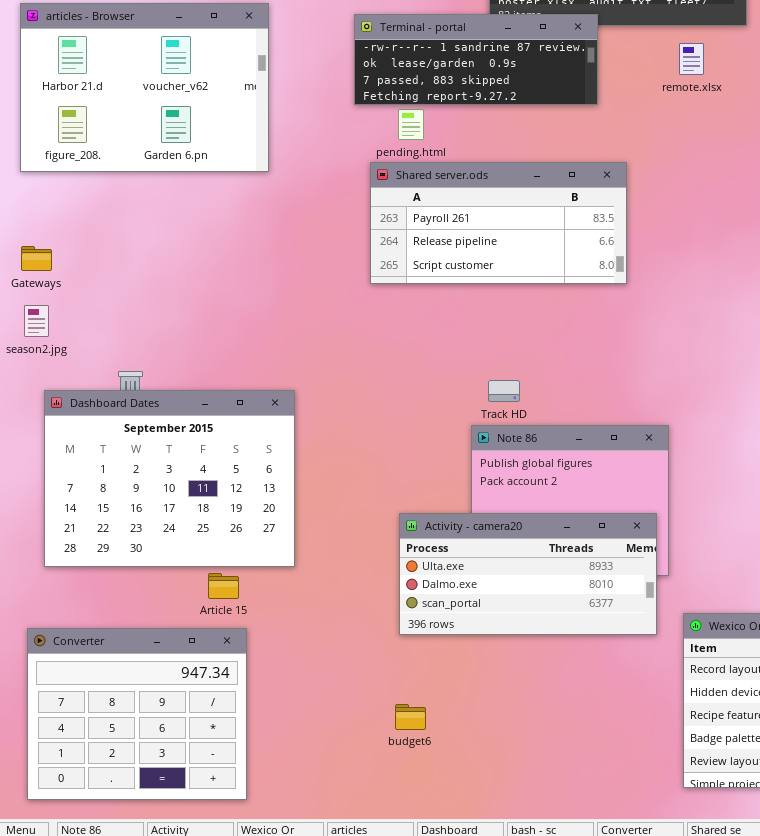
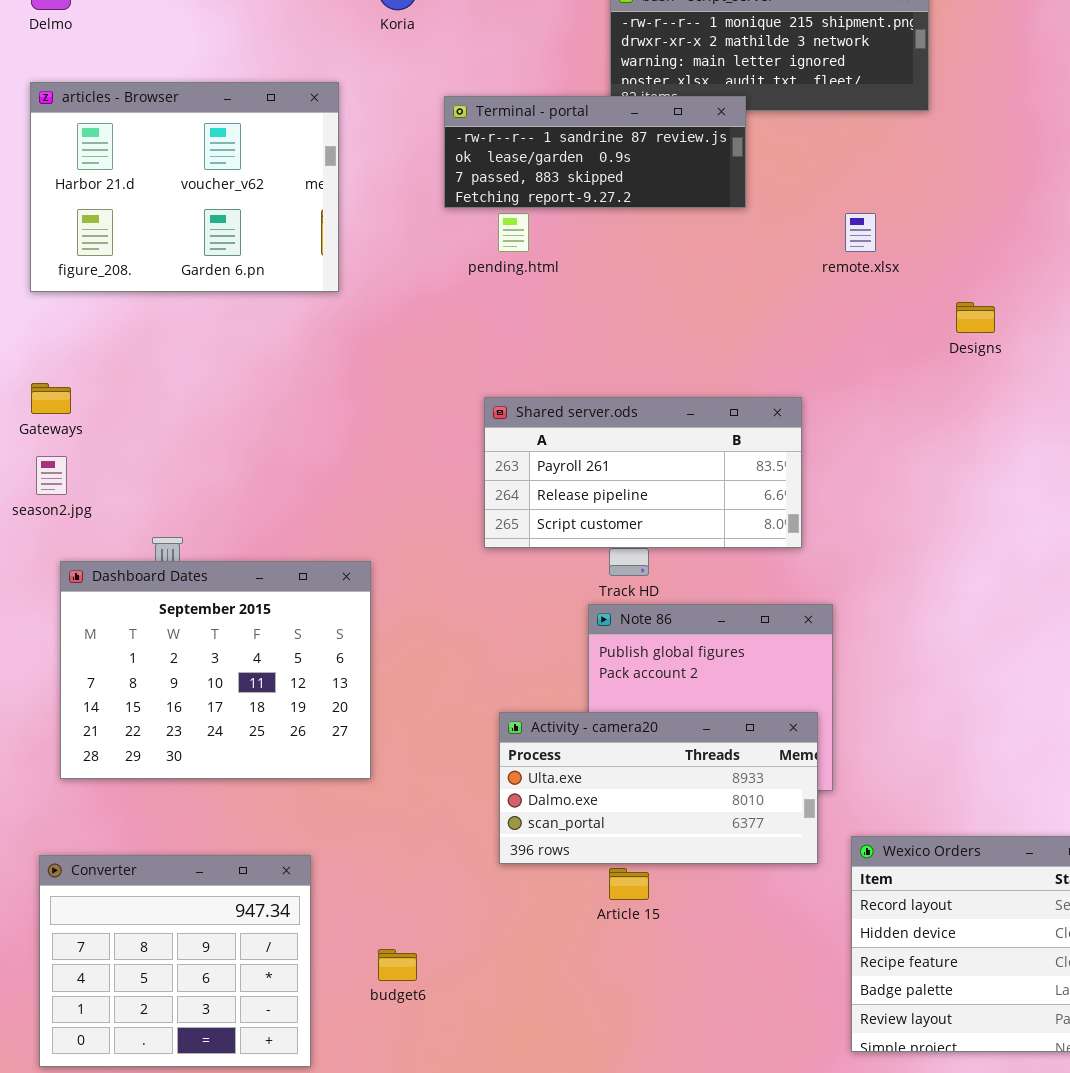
remote.xlsx: [679,43,704,75] -> [845,213,876,252], moved
Shared server.ods: [370,162,627,284] -> [484,397,802,548], moved
Article 15: [208,573,239,599] -> [609,868,649,900], moved
budget6: [395,704,426,730] -> [378,949,417,981], moved

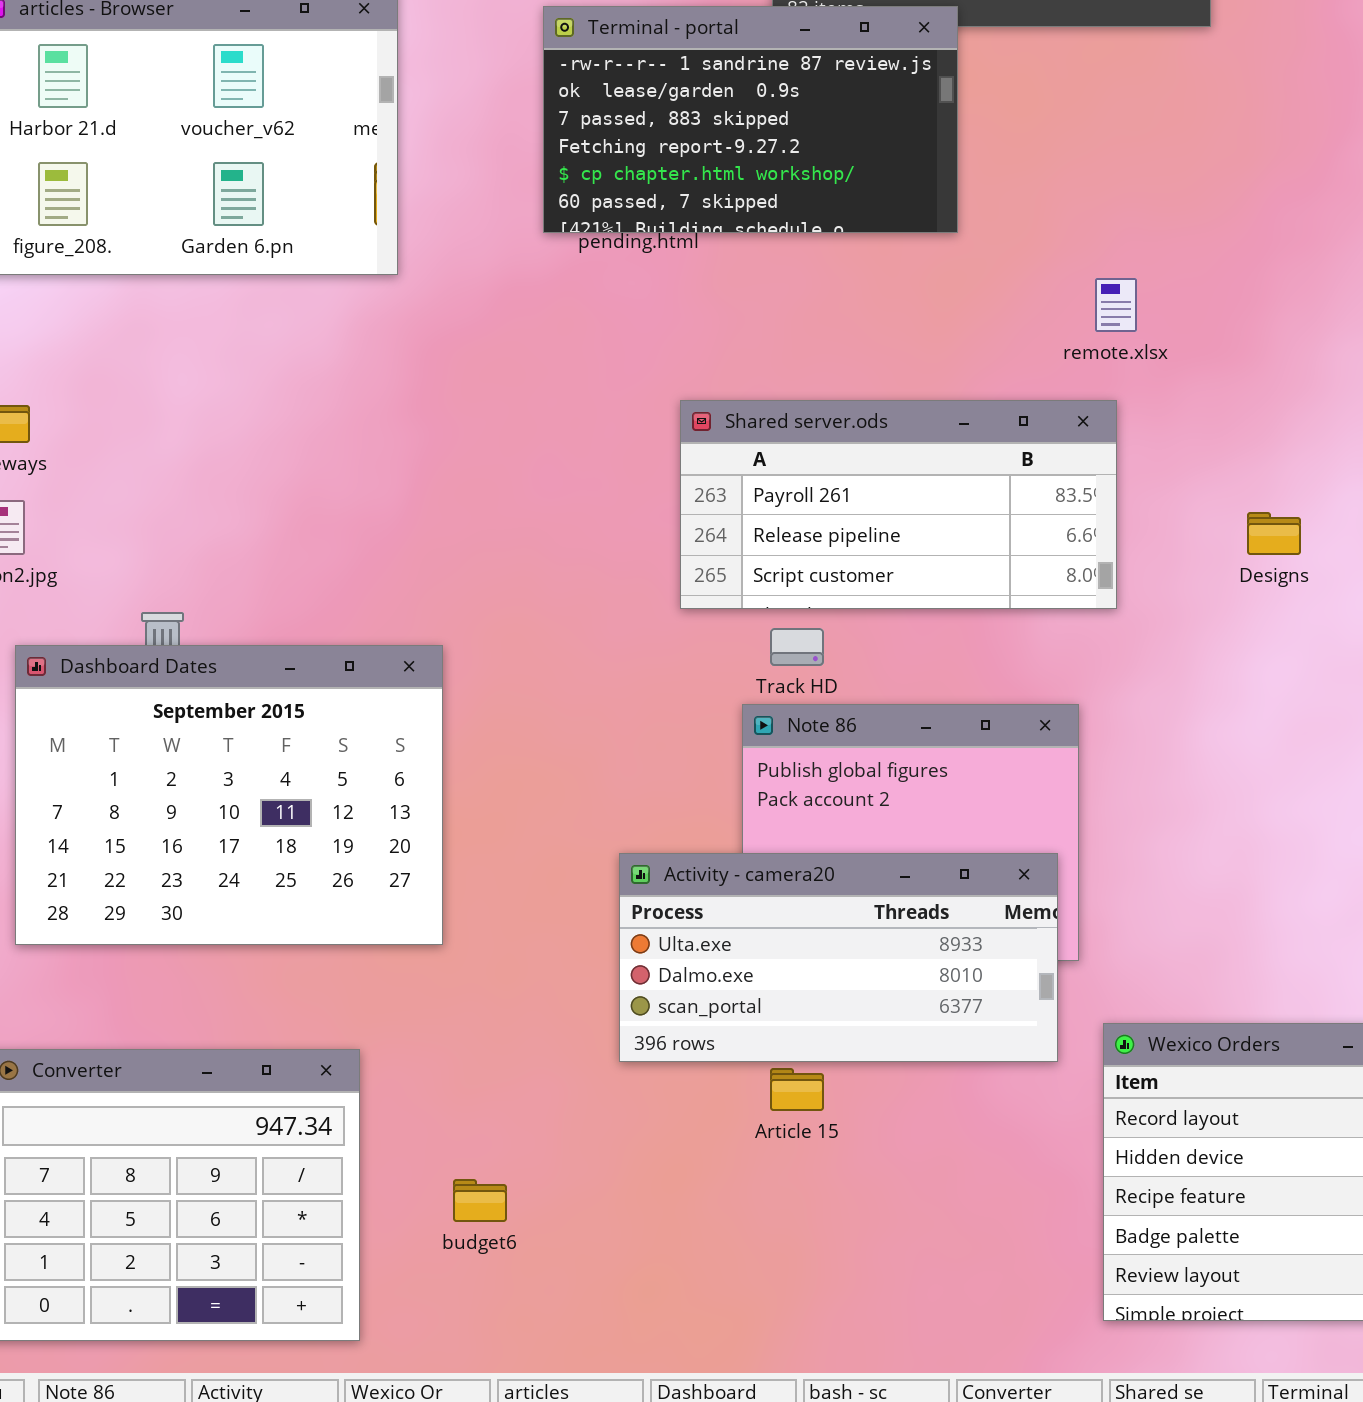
Terminal - portal: [444,96,746,208] -> [543,6,958,233], resized
remote.xlsx: [845,213,876,252] -> [1095,278,1137,332], moved
Designs: [956,302,995,333] -> [1247,512,1301,555], moved
Shared server.ods: [484,397,802,548] -> [680,400,1117,609], moved

